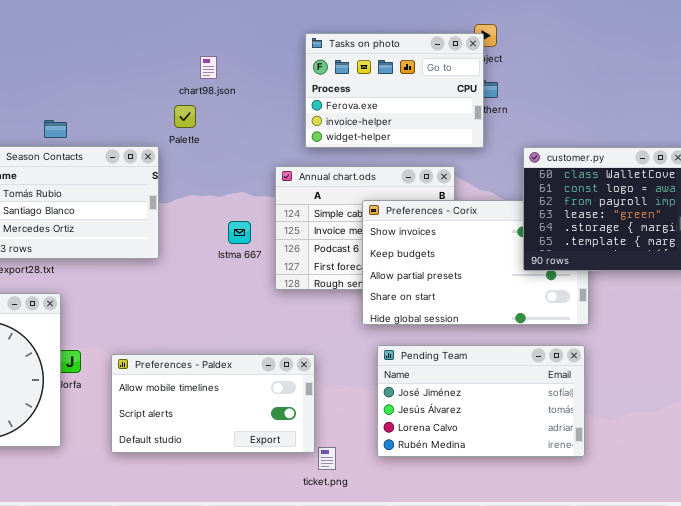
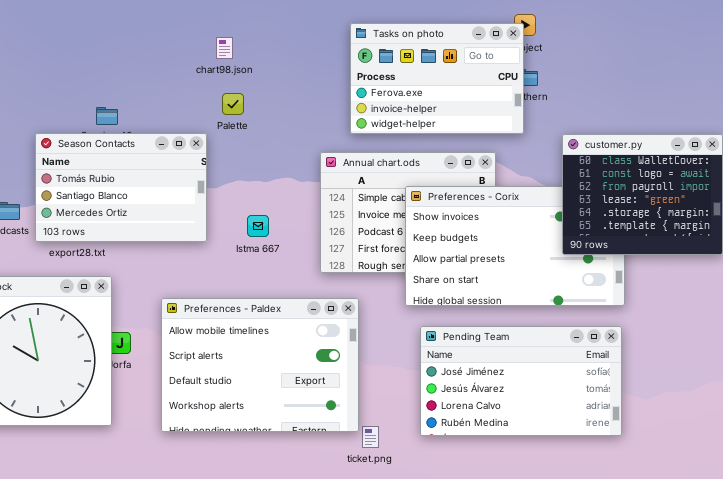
chart98.json: [200,56,217,79] -> [216,37,233,59], moved
Istma 667: [228,221,251,244] -> [247,215,269,237], moved
Preferences - Paldex: [111,354,315,453] -> [161,298,359,432], resized

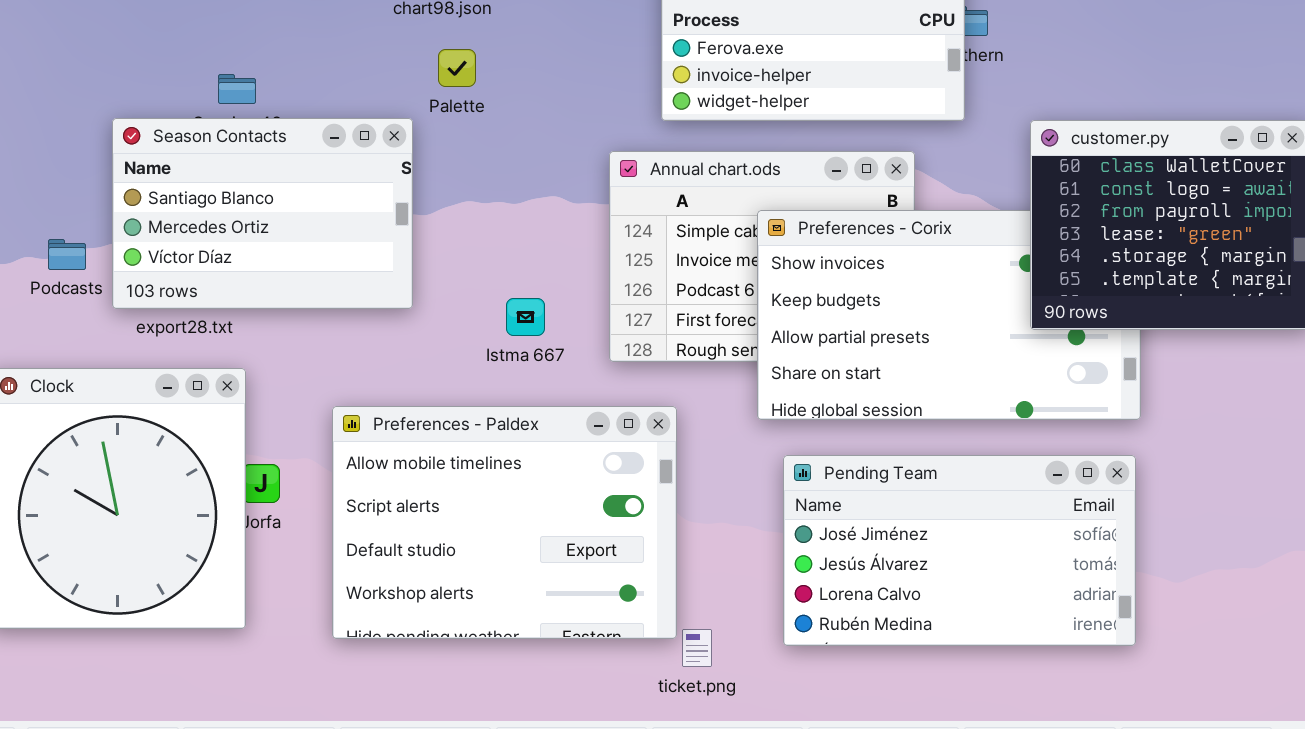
Season Contacts: [35,133,207,242] -> [112,118,413,309], scrolled down 1 row
Istma 667: [247,215,269,237] -> [506,298,545,336], moved

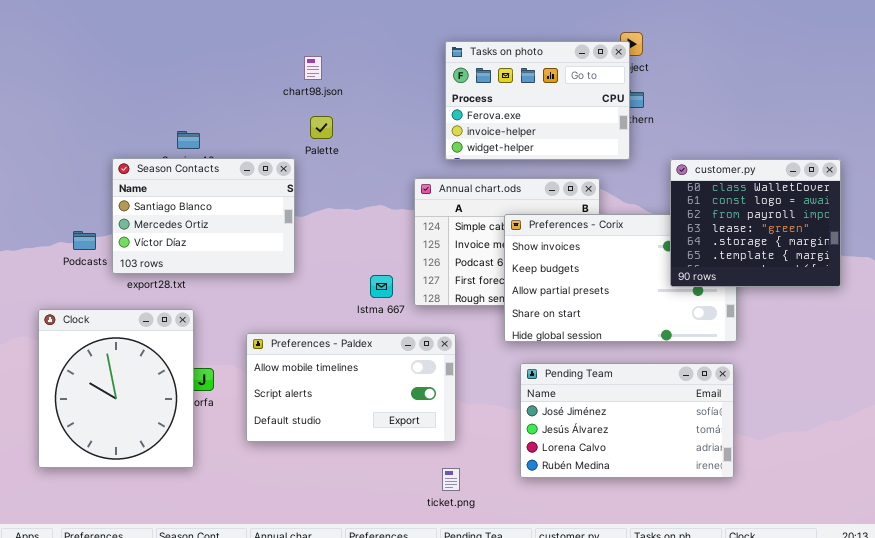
Istma 667: [506,298,545,336] -> [370,275,393,298], moved
Preferences - Paldex: [332,406,677,639] -> [246,333,456,442], resized
ticket.png: [682,629,712,667] -> [442,468,460,491], moved

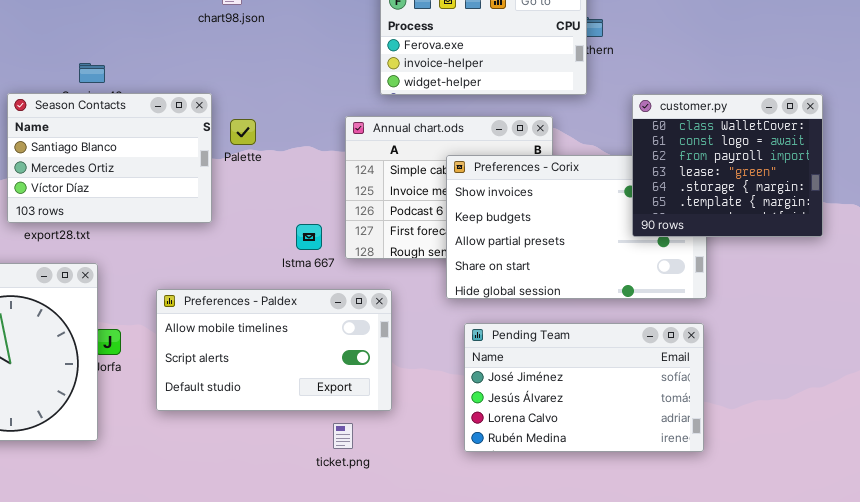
Palette: [310,116,333,139] -> [230,119,256,145], moved
ticket.png: [442,468,460,491] -> [333,423,353,449], moved

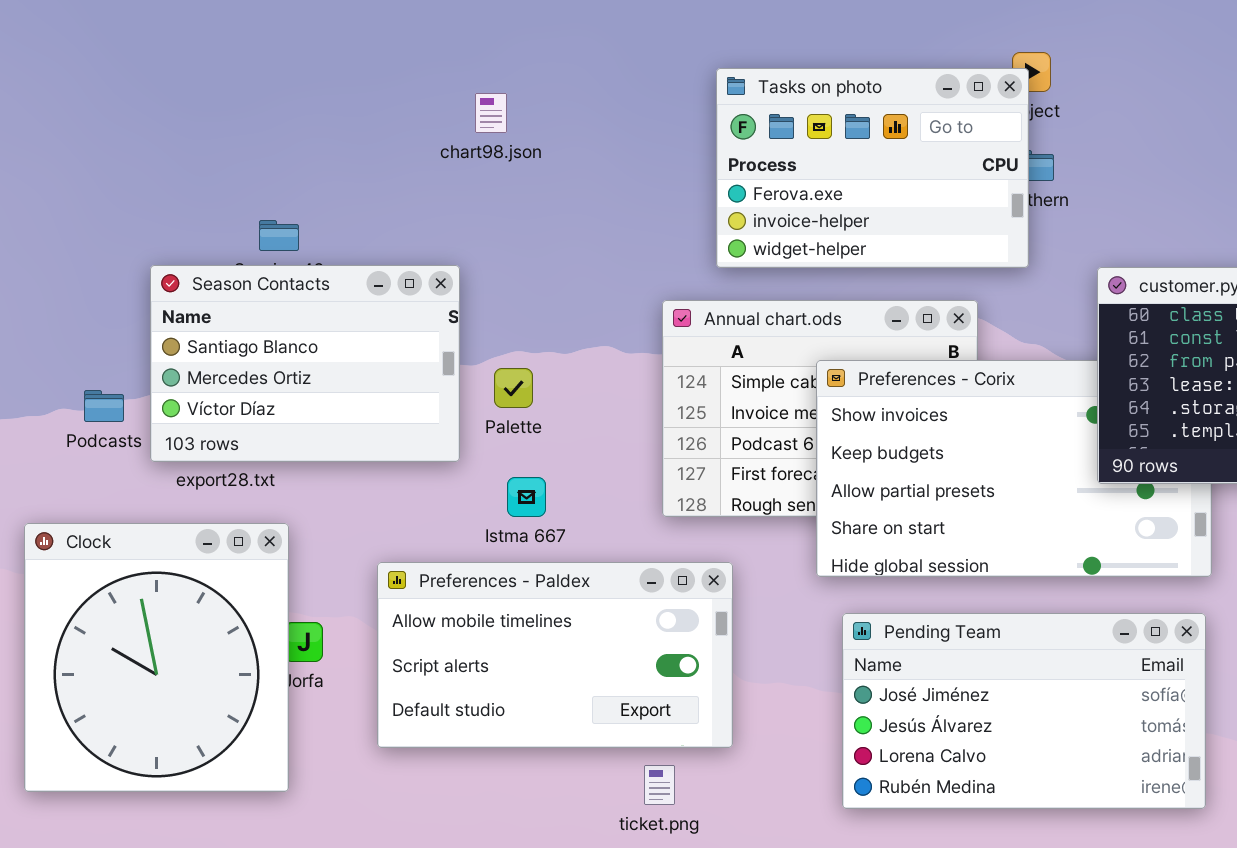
Palette: [230,119,256,145] -> [494,368,533,408], moved
Istma 667: [296,224,322,250] -> [507,477,546,517], moved

